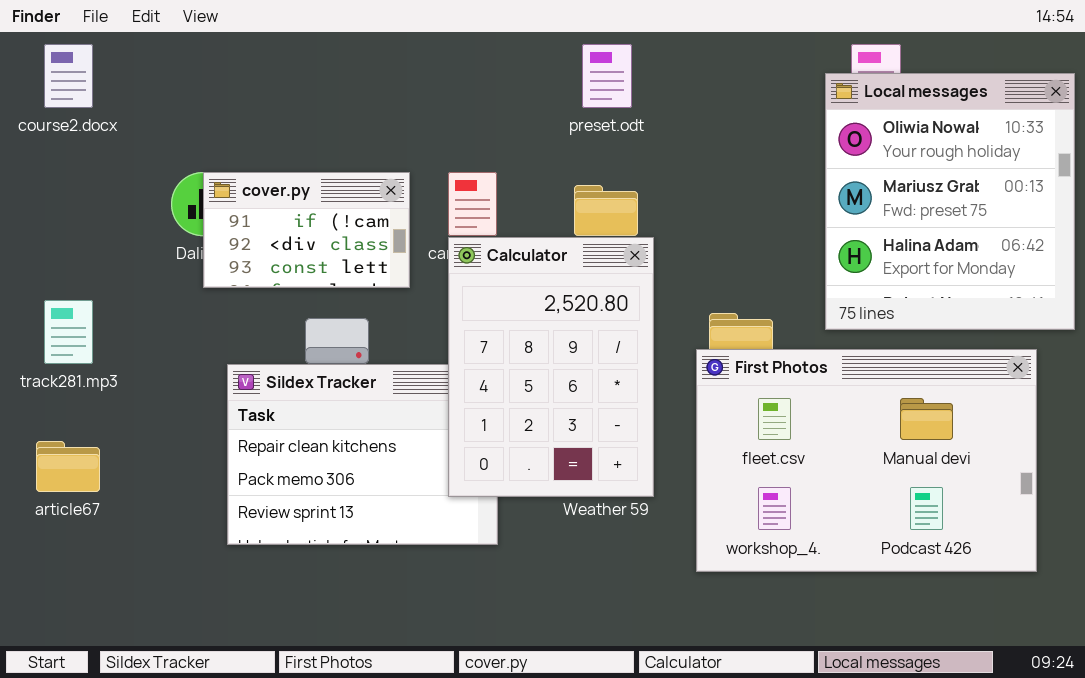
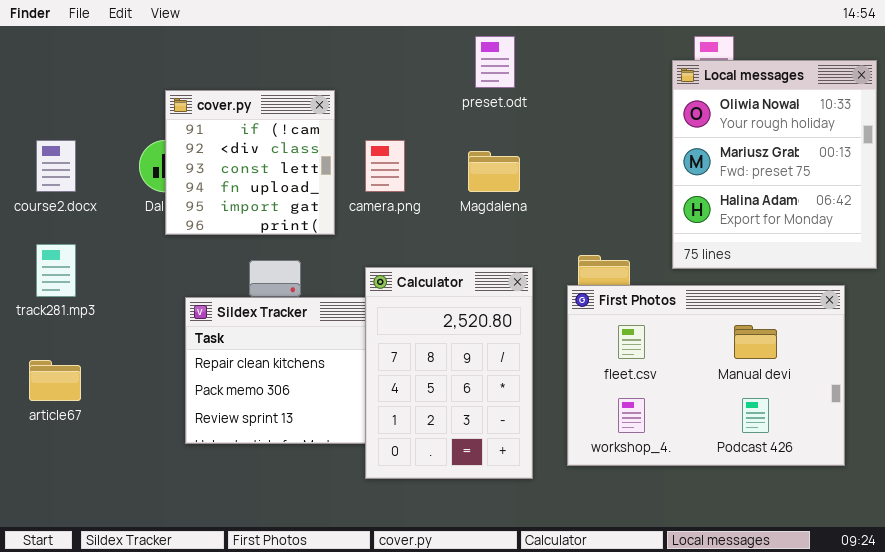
course2.docx: [44,44,93,108] -> [36,140,76,192], moved
cover.py: [203,172,410,288] -> [165,90,335,235], resized
Calculator: [448,237,654,497] -> [365,267,533,479], moved

